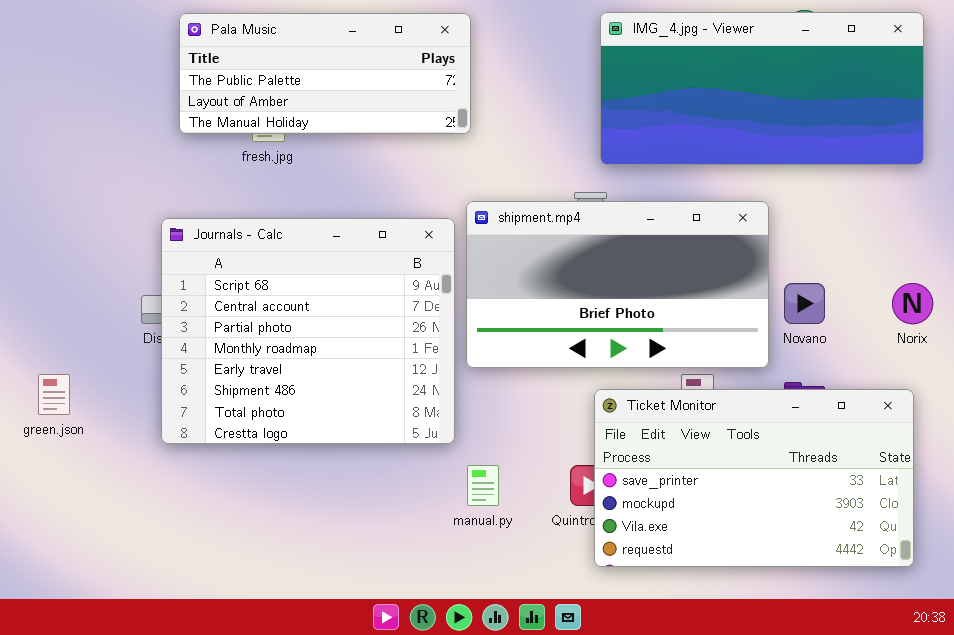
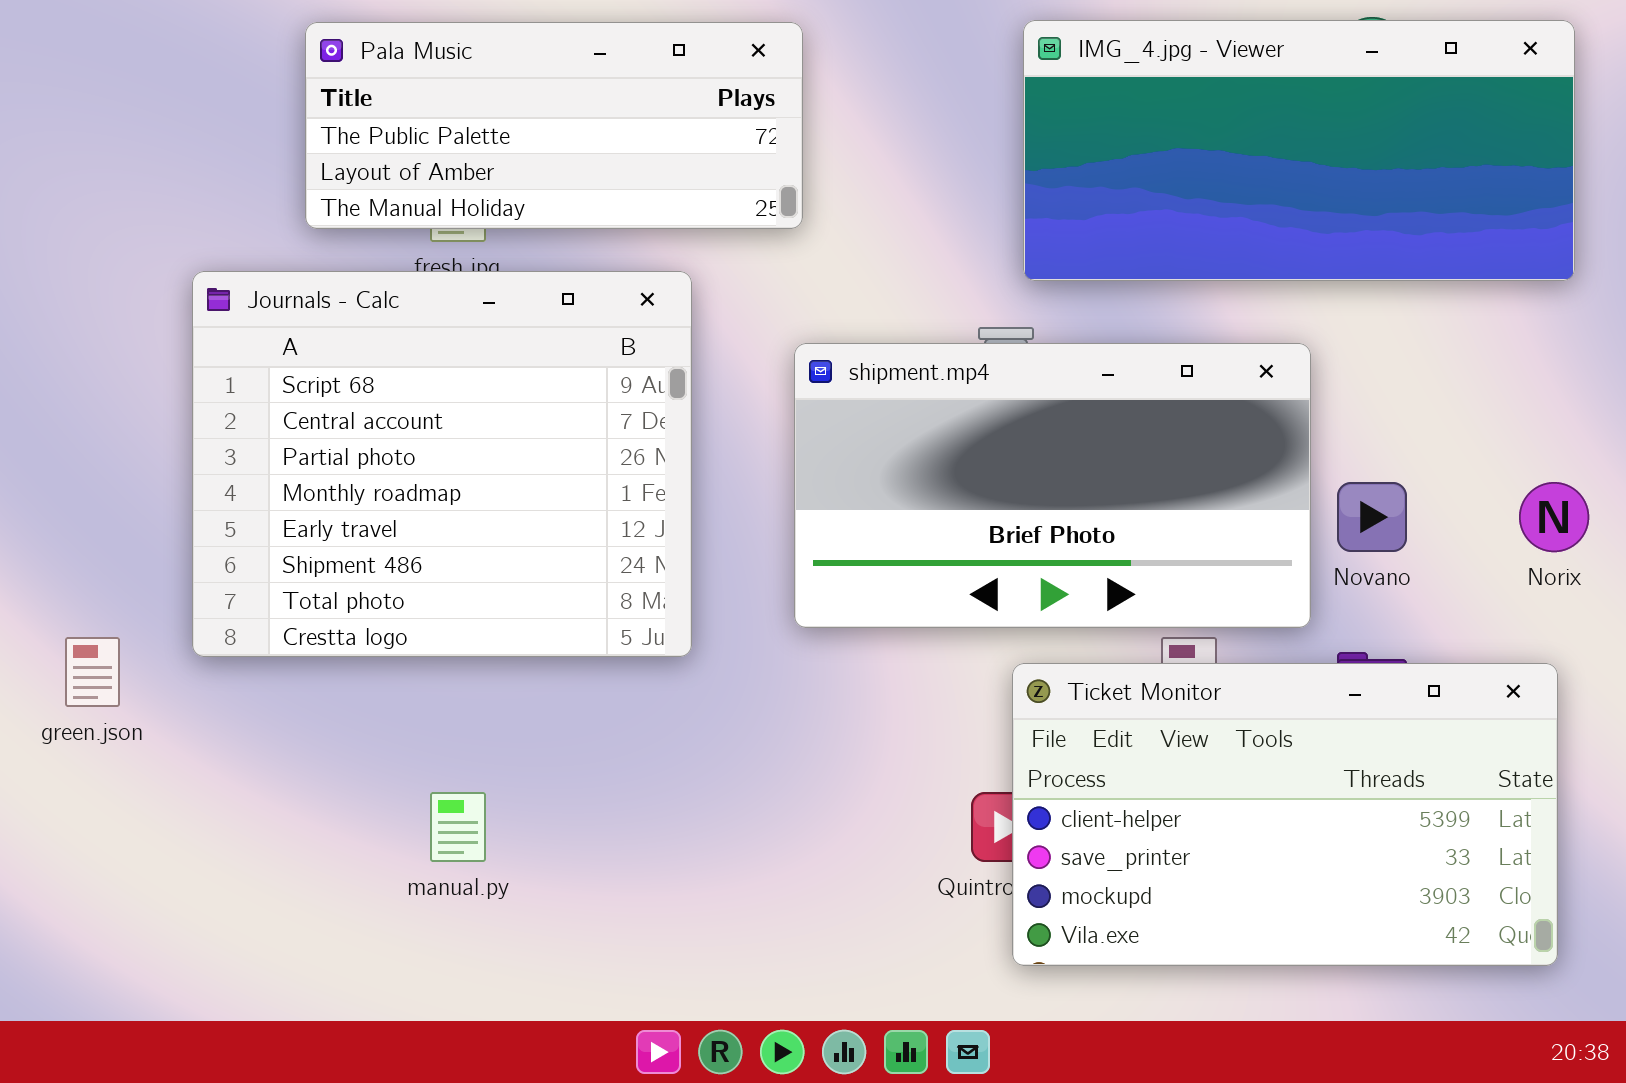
Journals - Calc: [161,218,455,444] -> [192,271,692,657], moved
Ticket Monitor: [594,389,914,567] -> [1012,663,1558,966], scrolled up 1 row
manual.py: [467,465,499,506] -> [430,792,486,862], moved

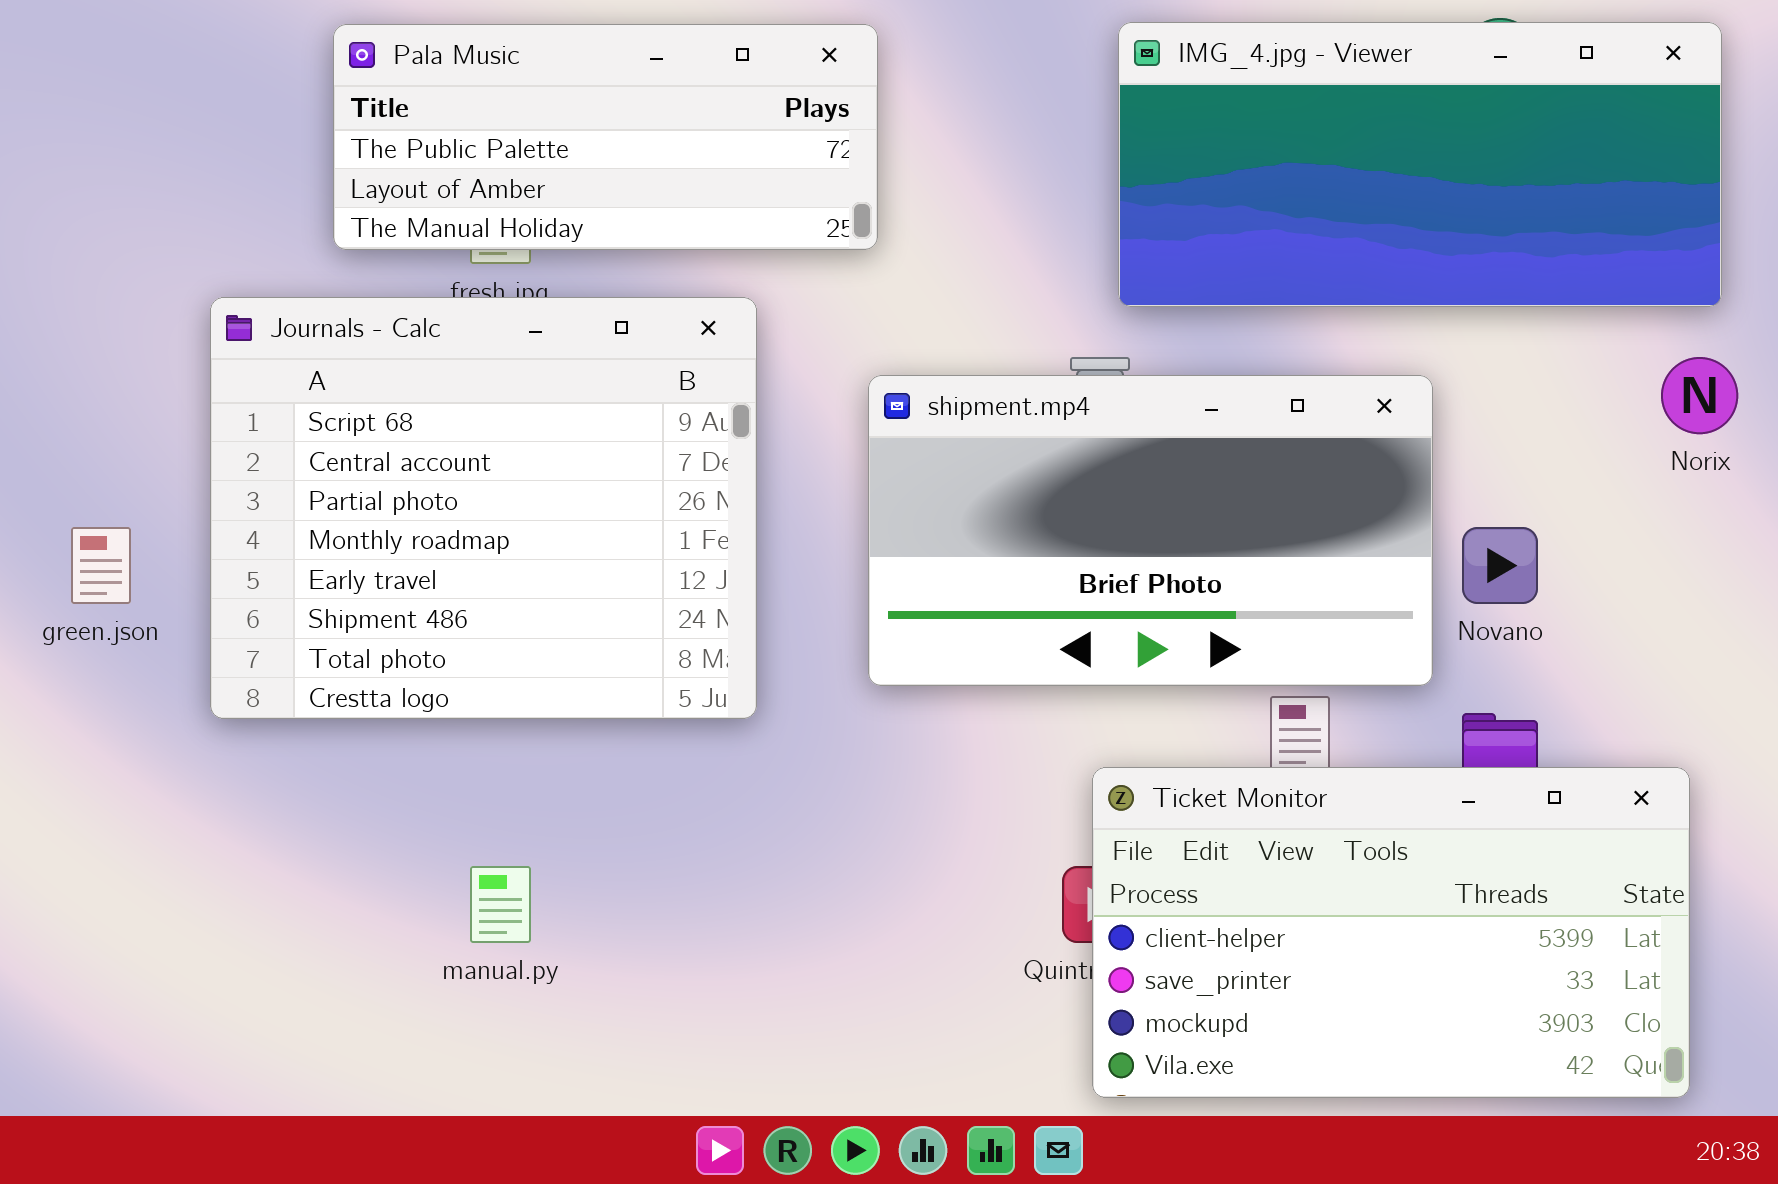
Norix: [1519,482,1589,552] -> [1661,357,1738,434], moved
green.json: [65,637,120,707] -> [71,527,131,604], moved
Ticket Monitor: [1012,663,1558,966] -> [1092,767,1690,1098], moved

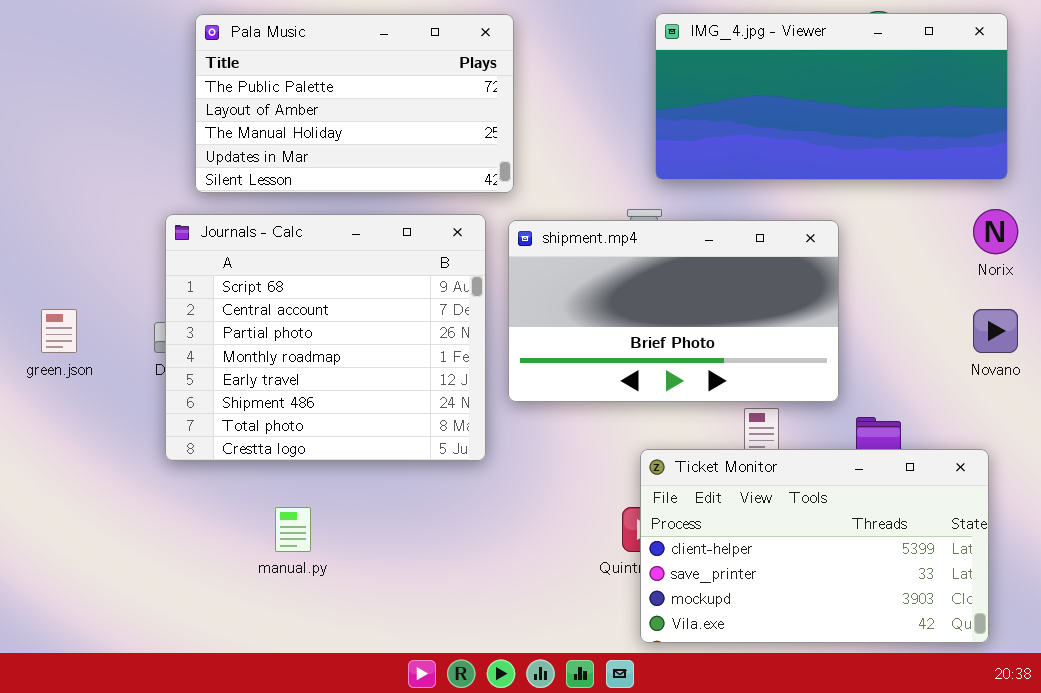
Pala Music: [333,24,878,250] -> [195,14,514,193], resized
Journals - Calc: [210,297,757,719] -> [165,214,486,461], moved
Novano: [1462,527,1538,604] -> [973,309,1018,353], moved

